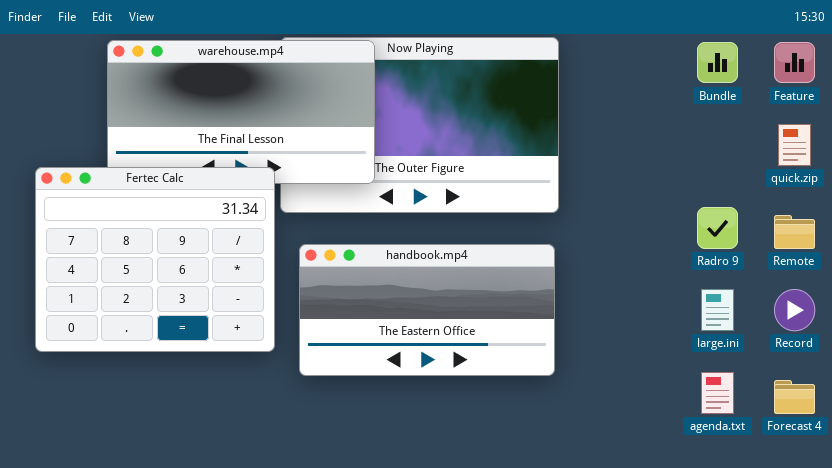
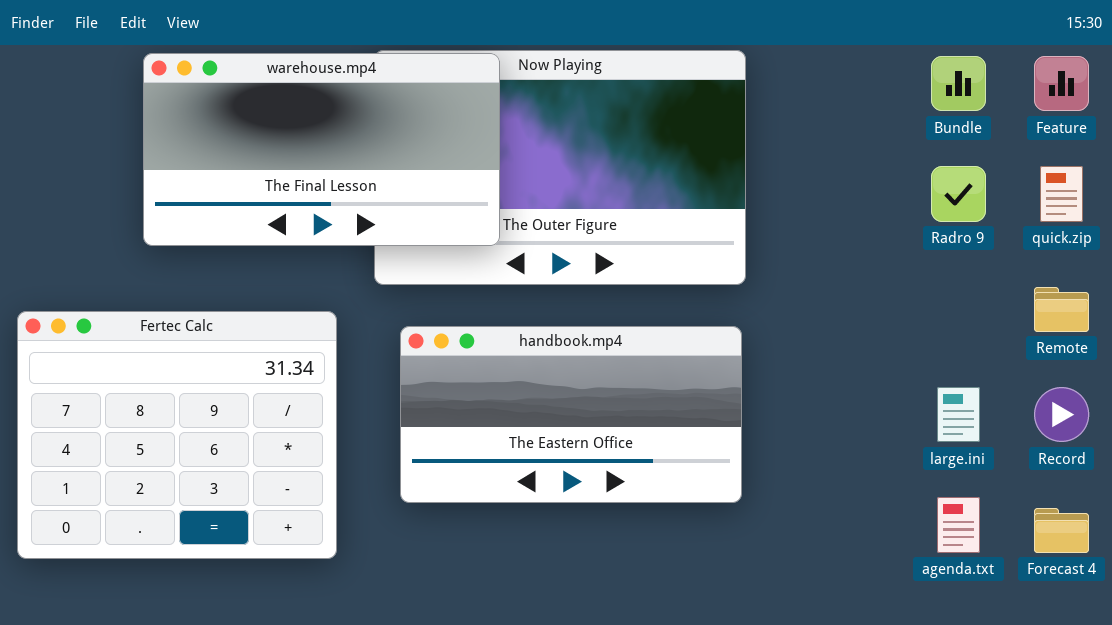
Fertec Calc: [35,167,275,352] -> [17,311,337,559], moved
Radro 9: [697,207,738,249] -> [931,166,986,222], moved

